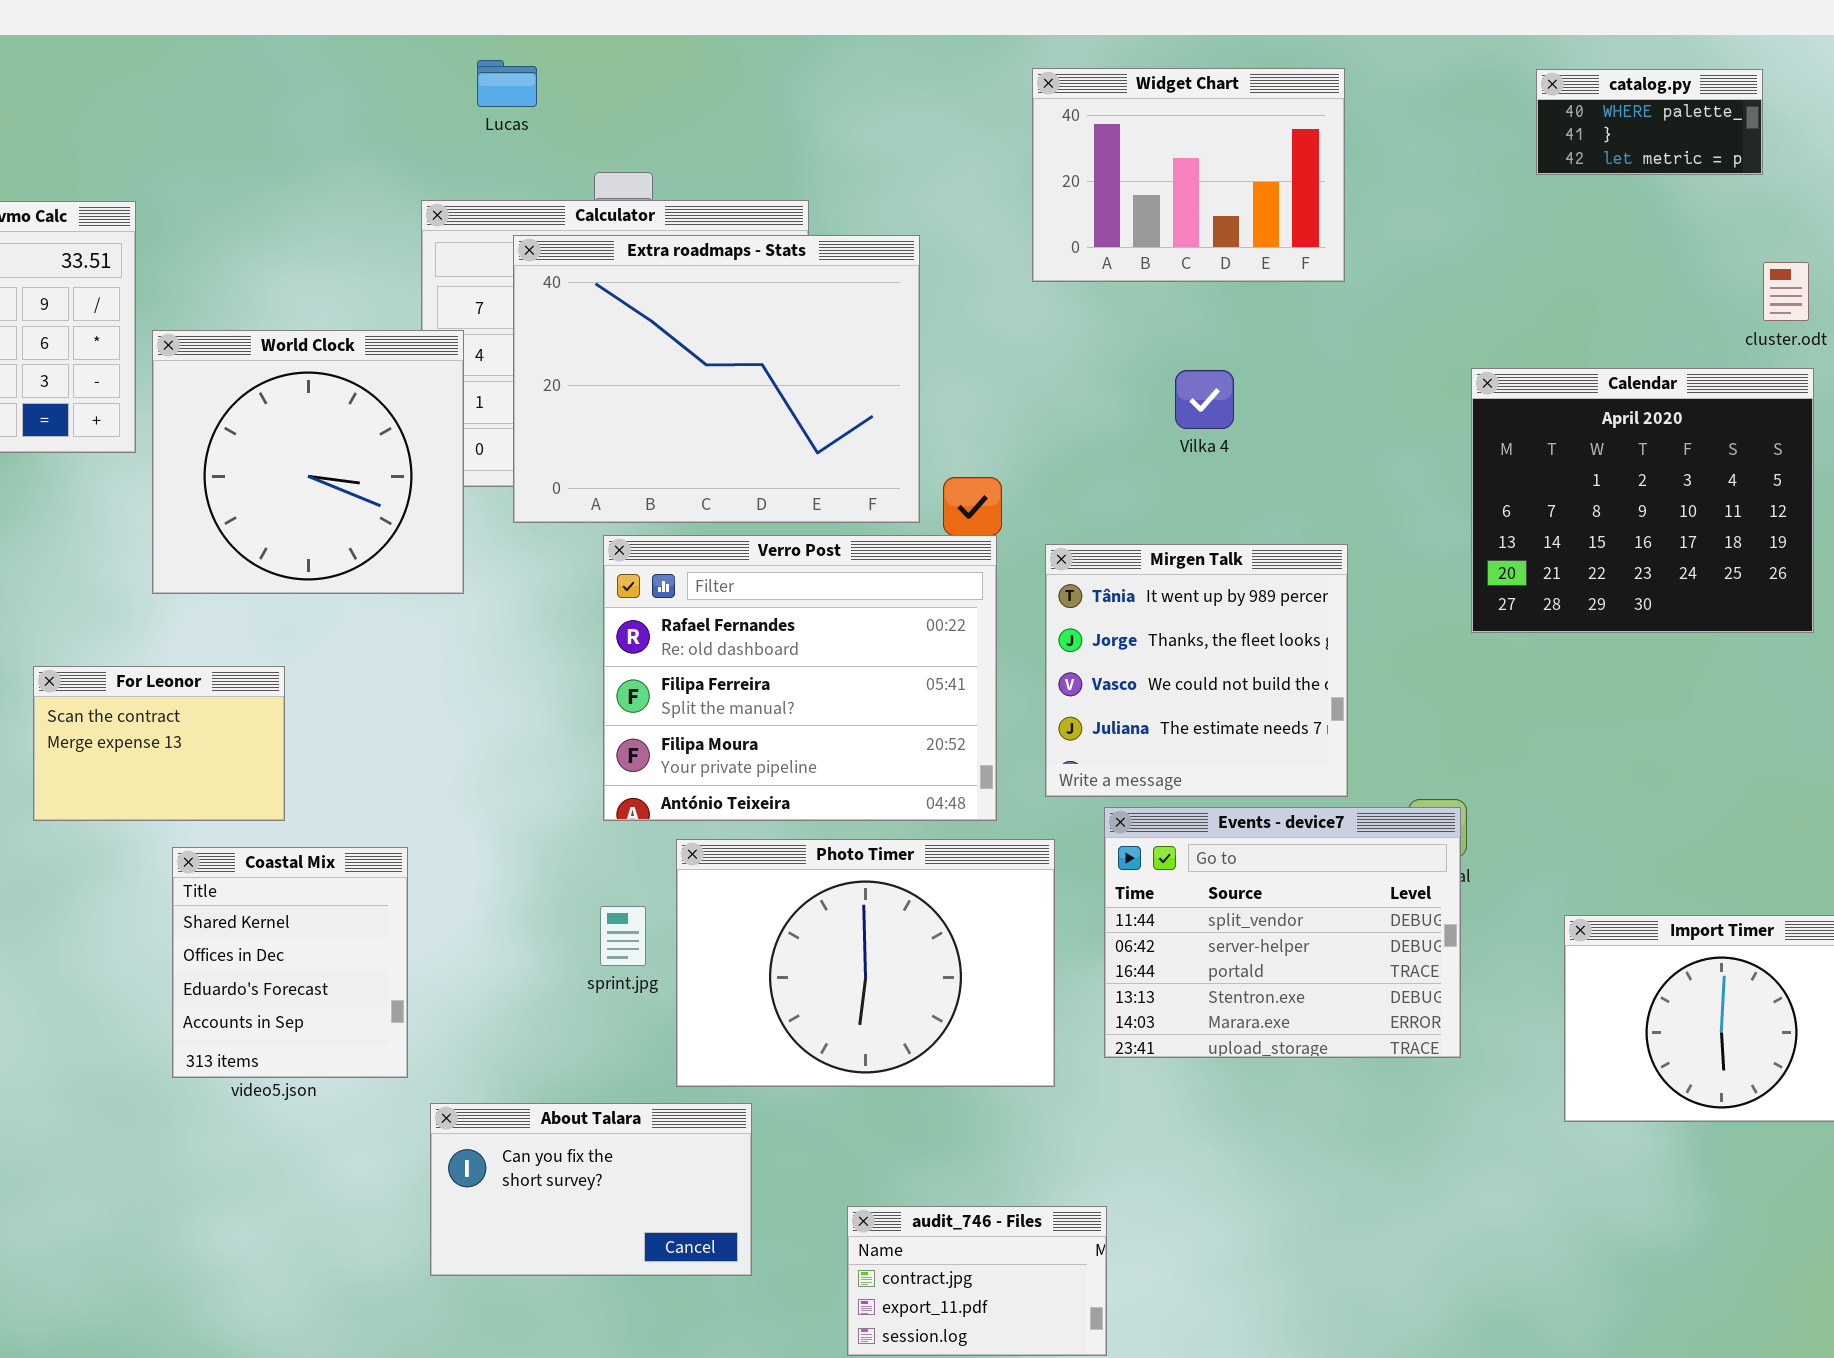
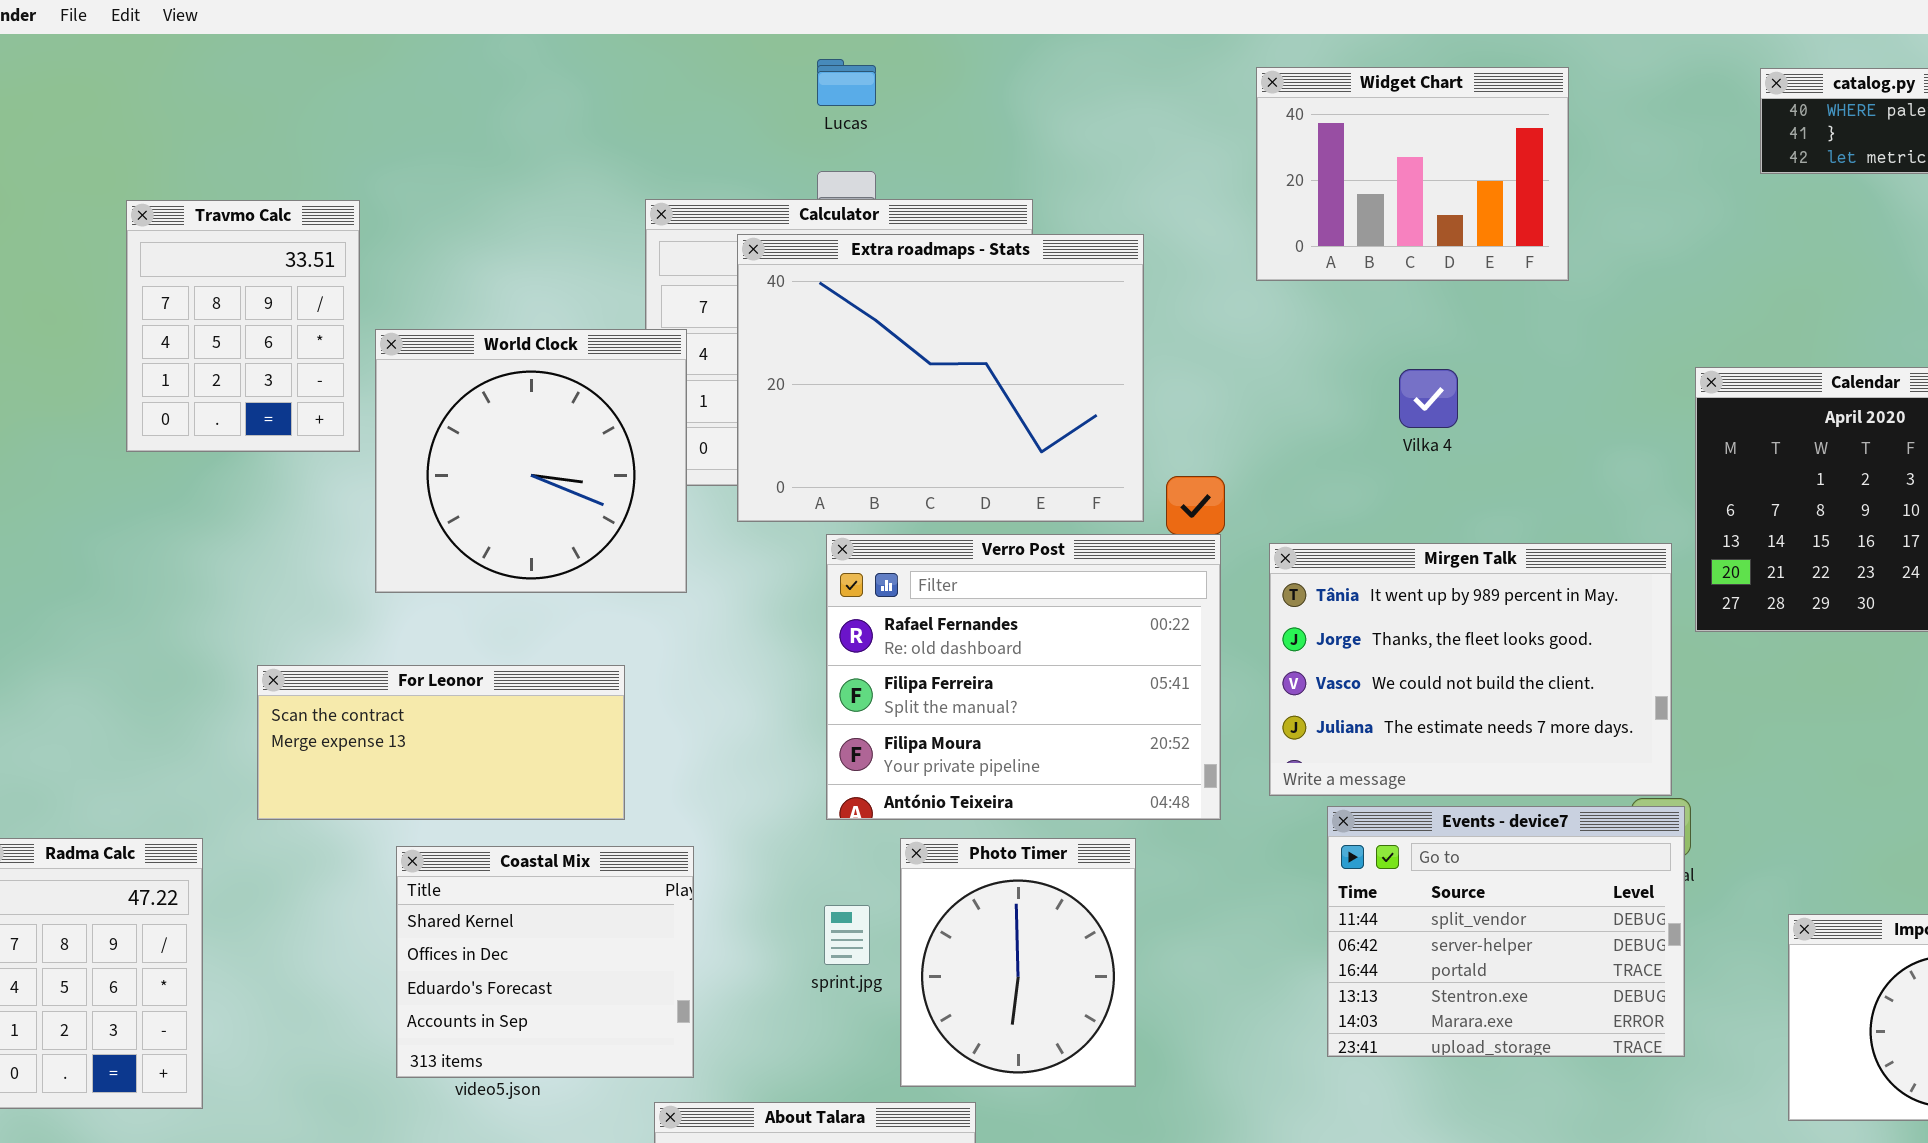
Lucas: [477,60,537,107] -> [817,59,876,106], moved
Mirgen Talk: [1045,544,1348,797] -> [1269,543,1672,796], resized
For Leonor: [33,666,285,821] -> [257,665,625,820], resized
Photo Timer: [676,839,1055,1087] -> [900,838,1136,1087], resized
Coastal Mix: [172,847,408,1078] -> [396,846,694,1078], resized

